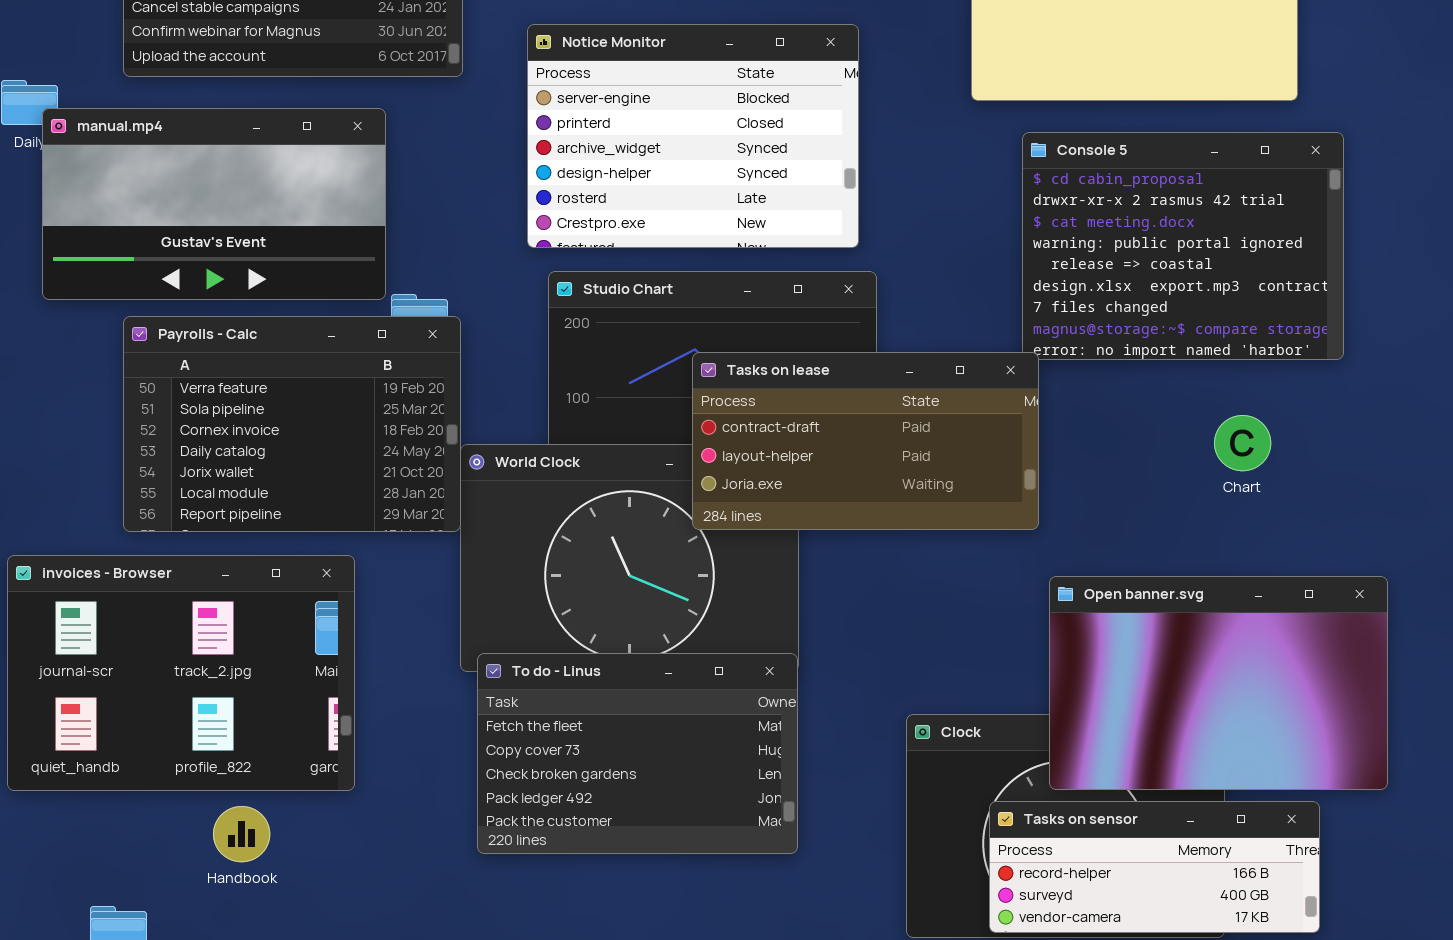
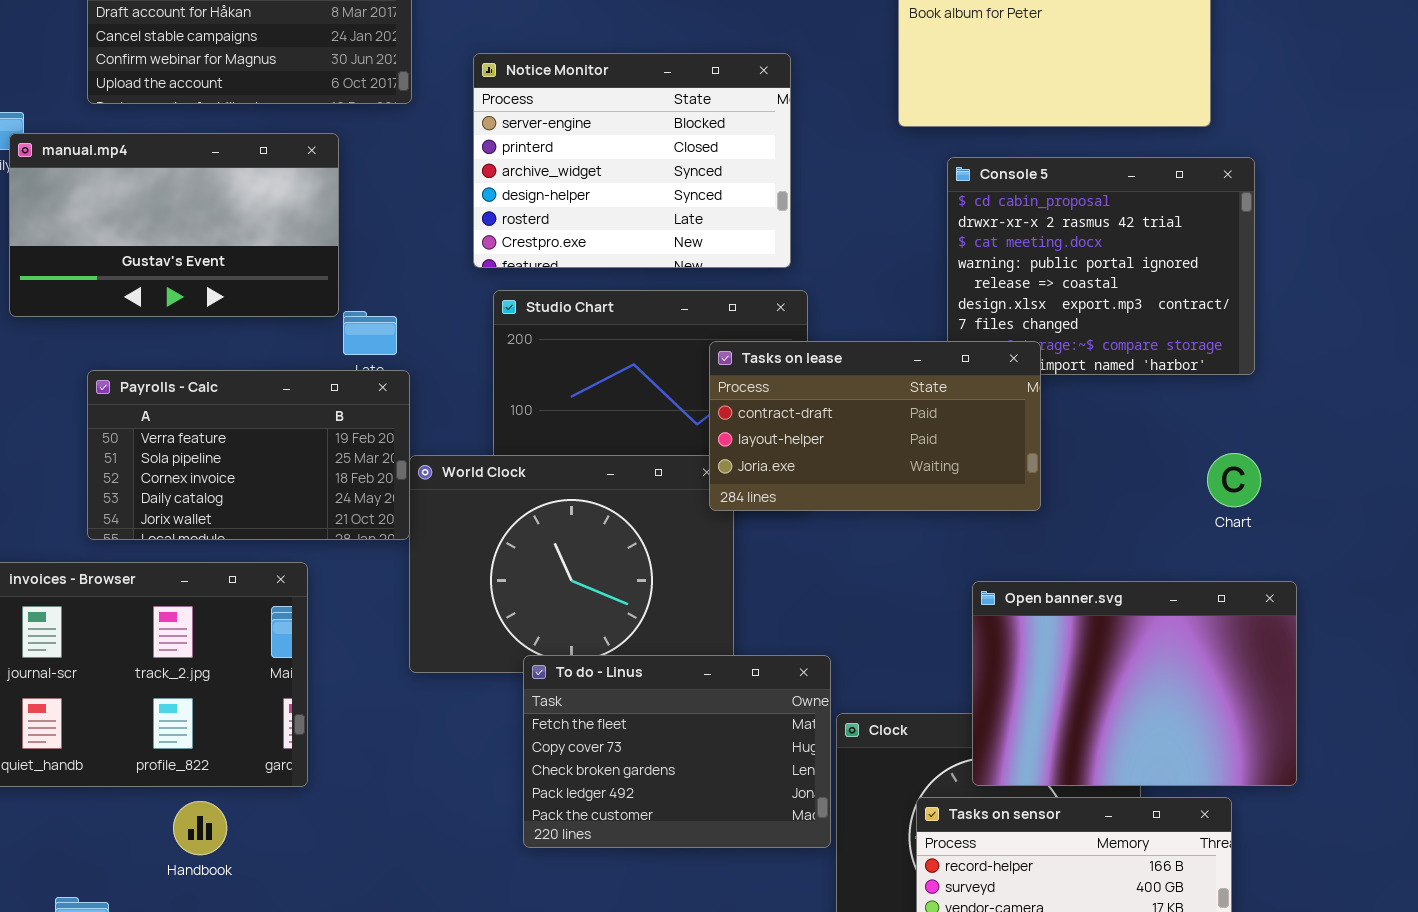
Payrolls - Calc: [123,316,461,532] -> [87,370,410,540], resized
Tasks on lease: [692,352,1039,530] -> [709,341,1041,511], moved
Chart: [1214,415,1271,471] -> [1207,453,1261,507], moved
To do - Linus: [477,653,798,854] -> [523,655,831,848], moved

